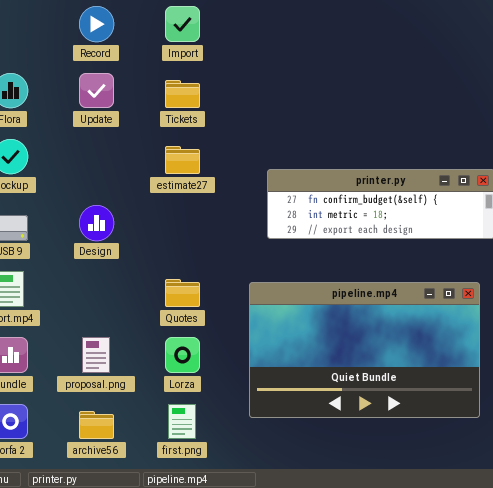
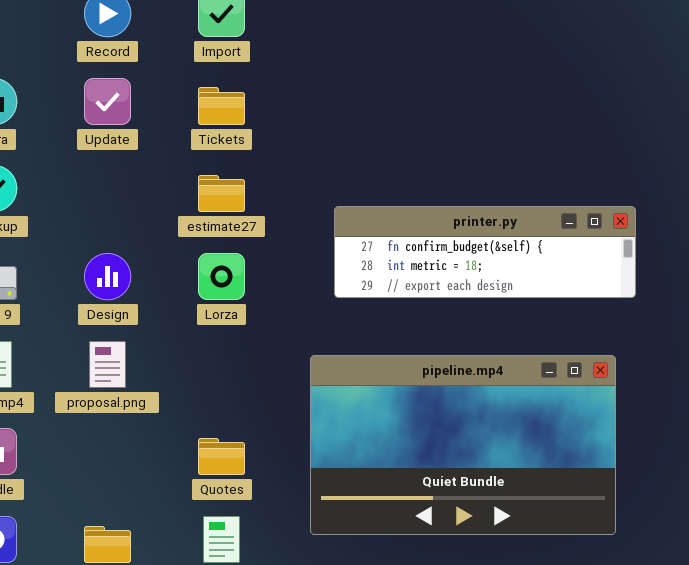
Quotes: [165,279,200,307] -> [198,438,245,475], moved
proposal.png: [82,337,110,373] -> [89,341,126,388], moved
Lorza: [165,337,200,373] -> [198,253,245,300], moved

